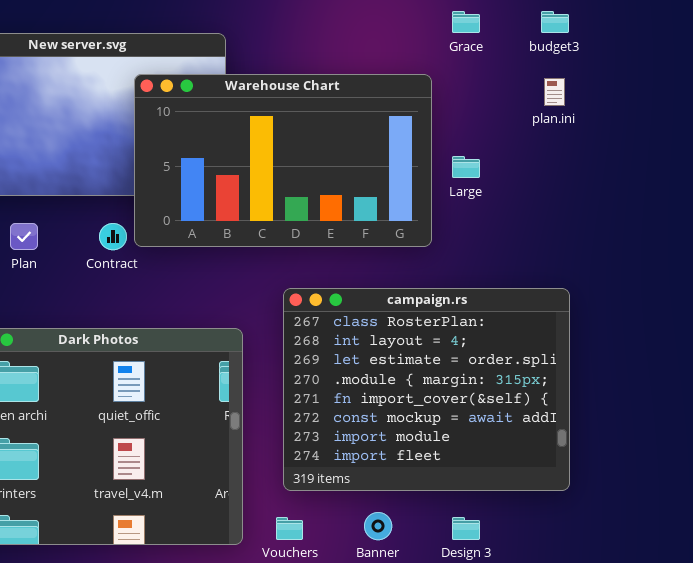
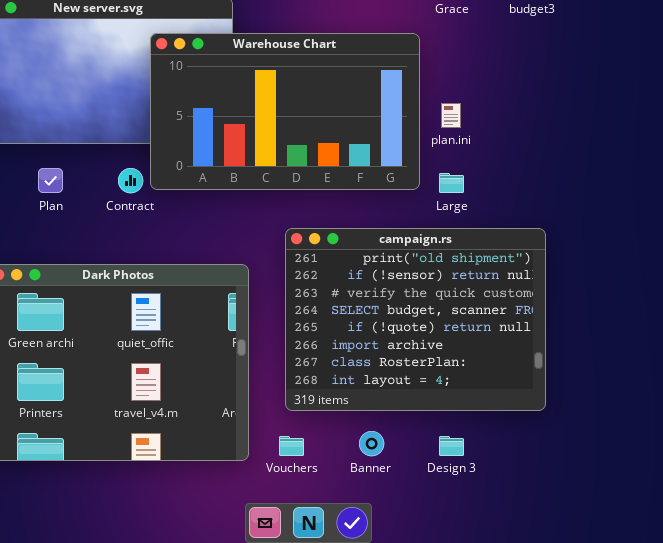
plan.ini: [544,78,565,106] -> [441,103,461,128], moved
Large: [452,156,480,178] -> [439,173,464,193], moved
campaign.rs: [283,288,570,491] -> [285,228,546,411], scrolled up 6 rows

